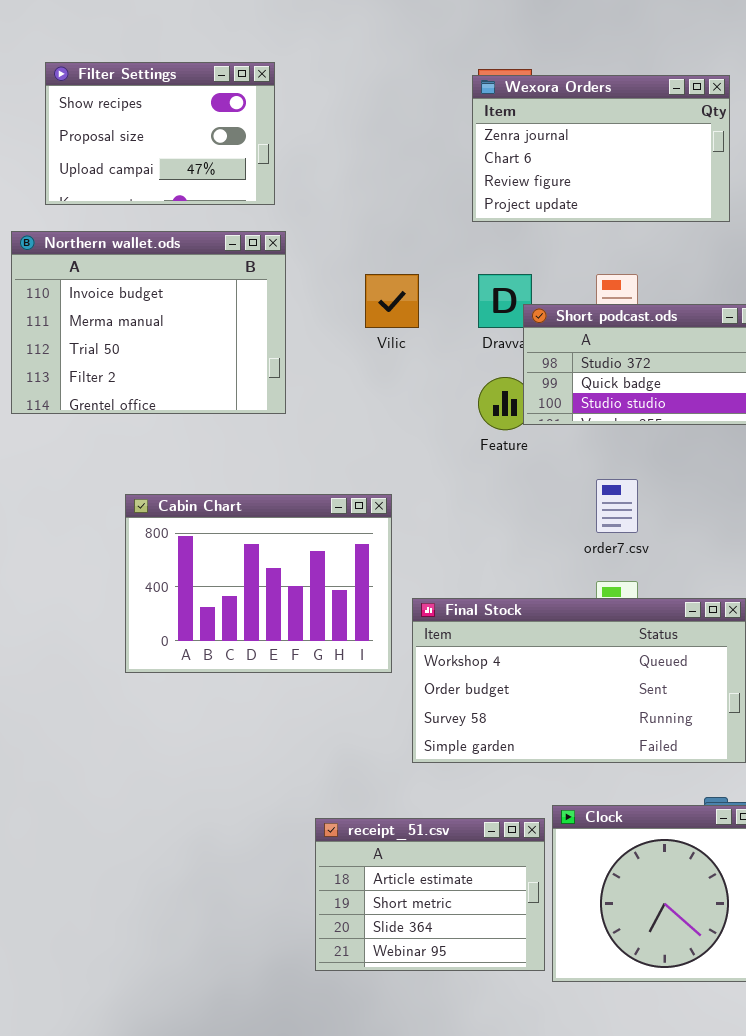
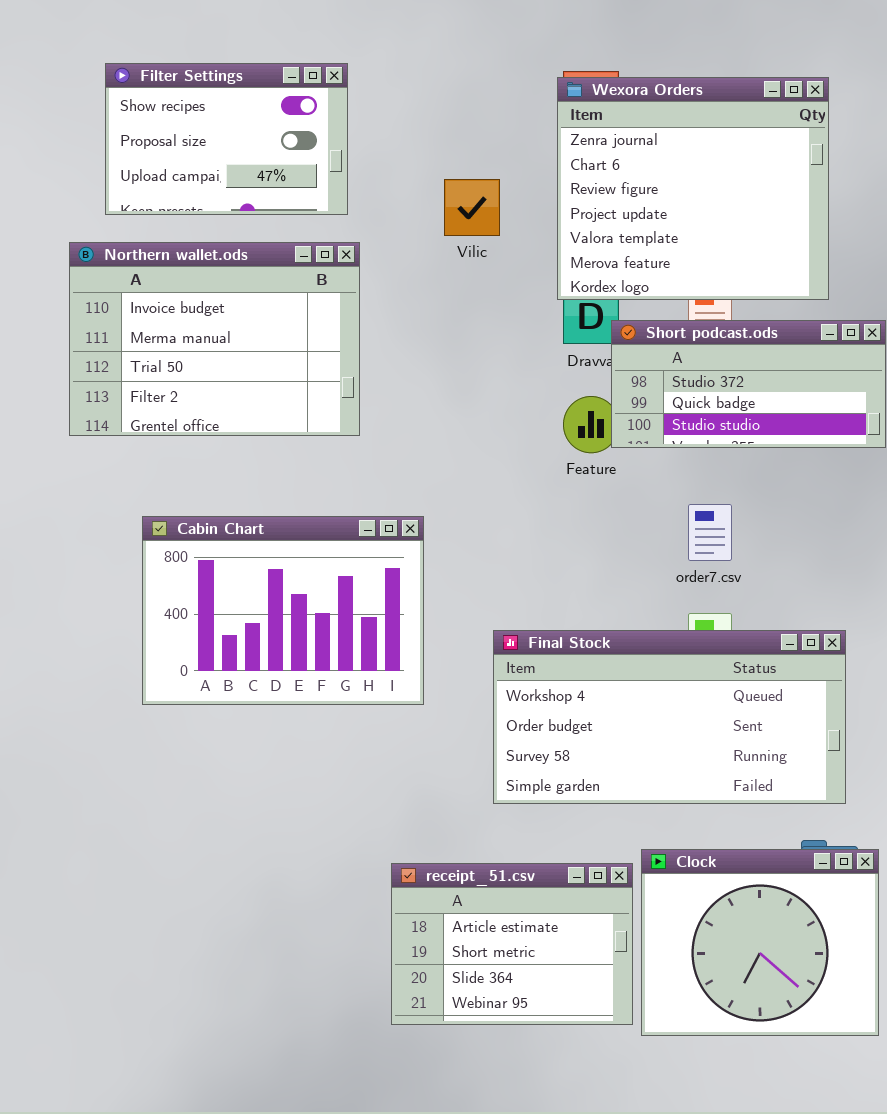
Wexora Orders: [472,75,730,222] -> [557,77,829,300], resized
Vilic: [365,274,419,328] -> [444,179,500,236], moved
Cabin Chart: [125,494,392,673] -> [142,516,424,705], moved

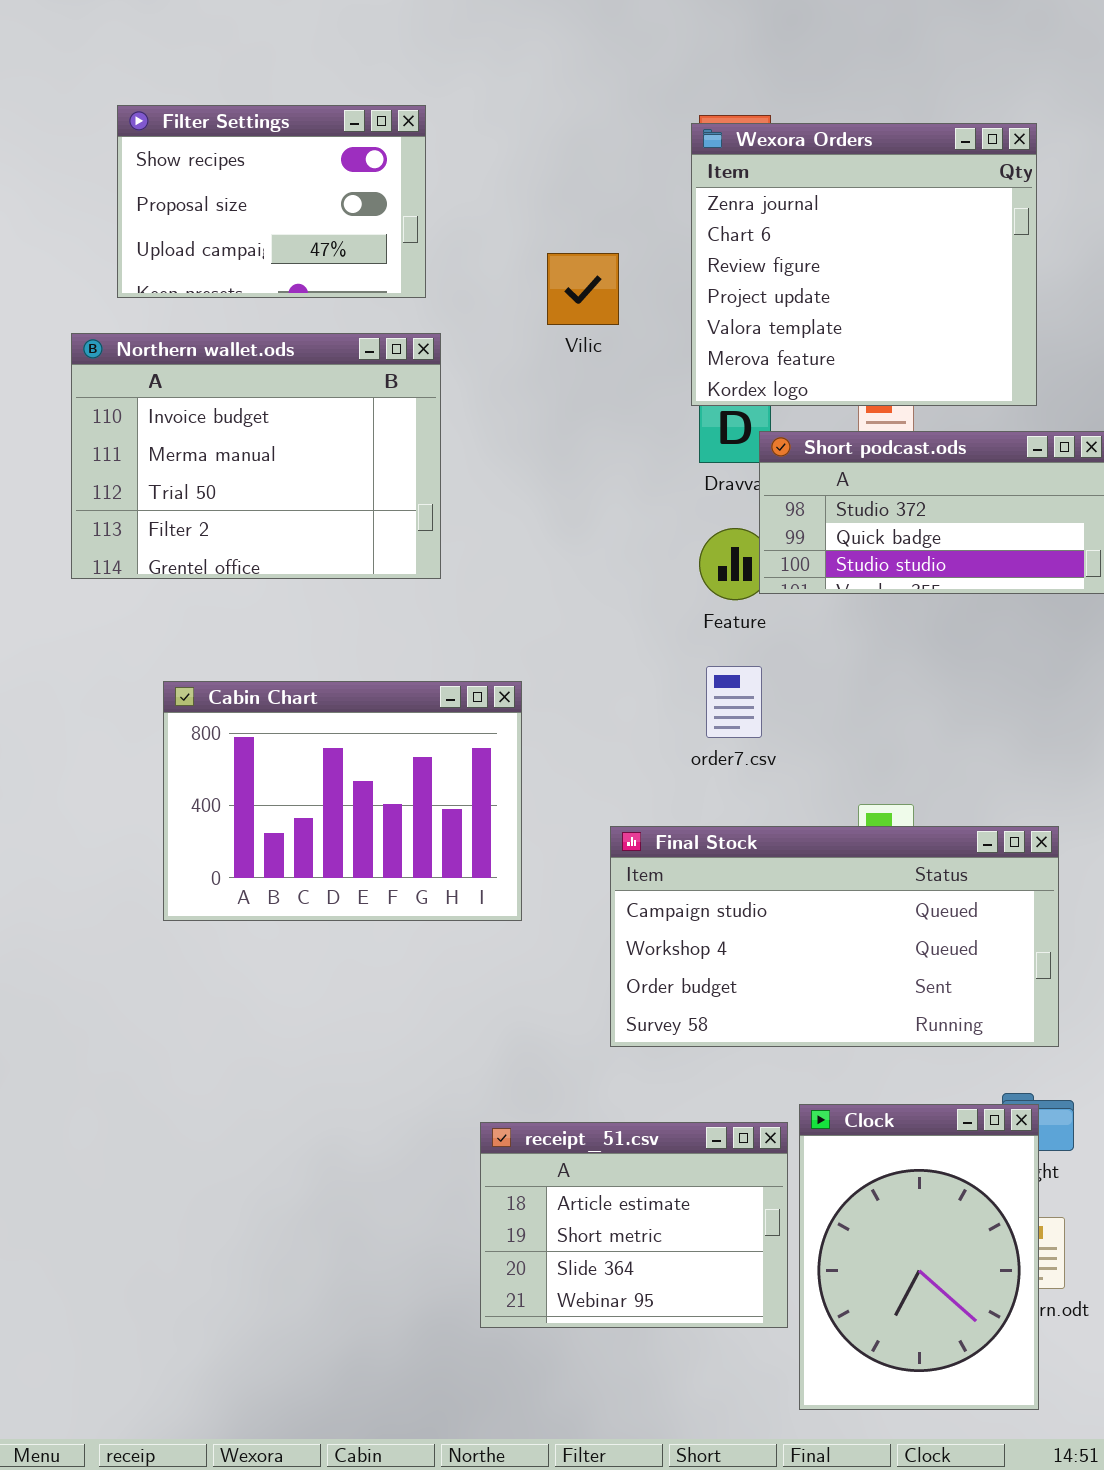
order7.csv: [688,504,732,561] -> [706,666,762,738], moved
Final Stock: [493,630,846,804] -> [610,826,1059,1047], scrolled up 1 row
Clock: [641,849,879,1036] -> [799,1104,1039,1410], resized

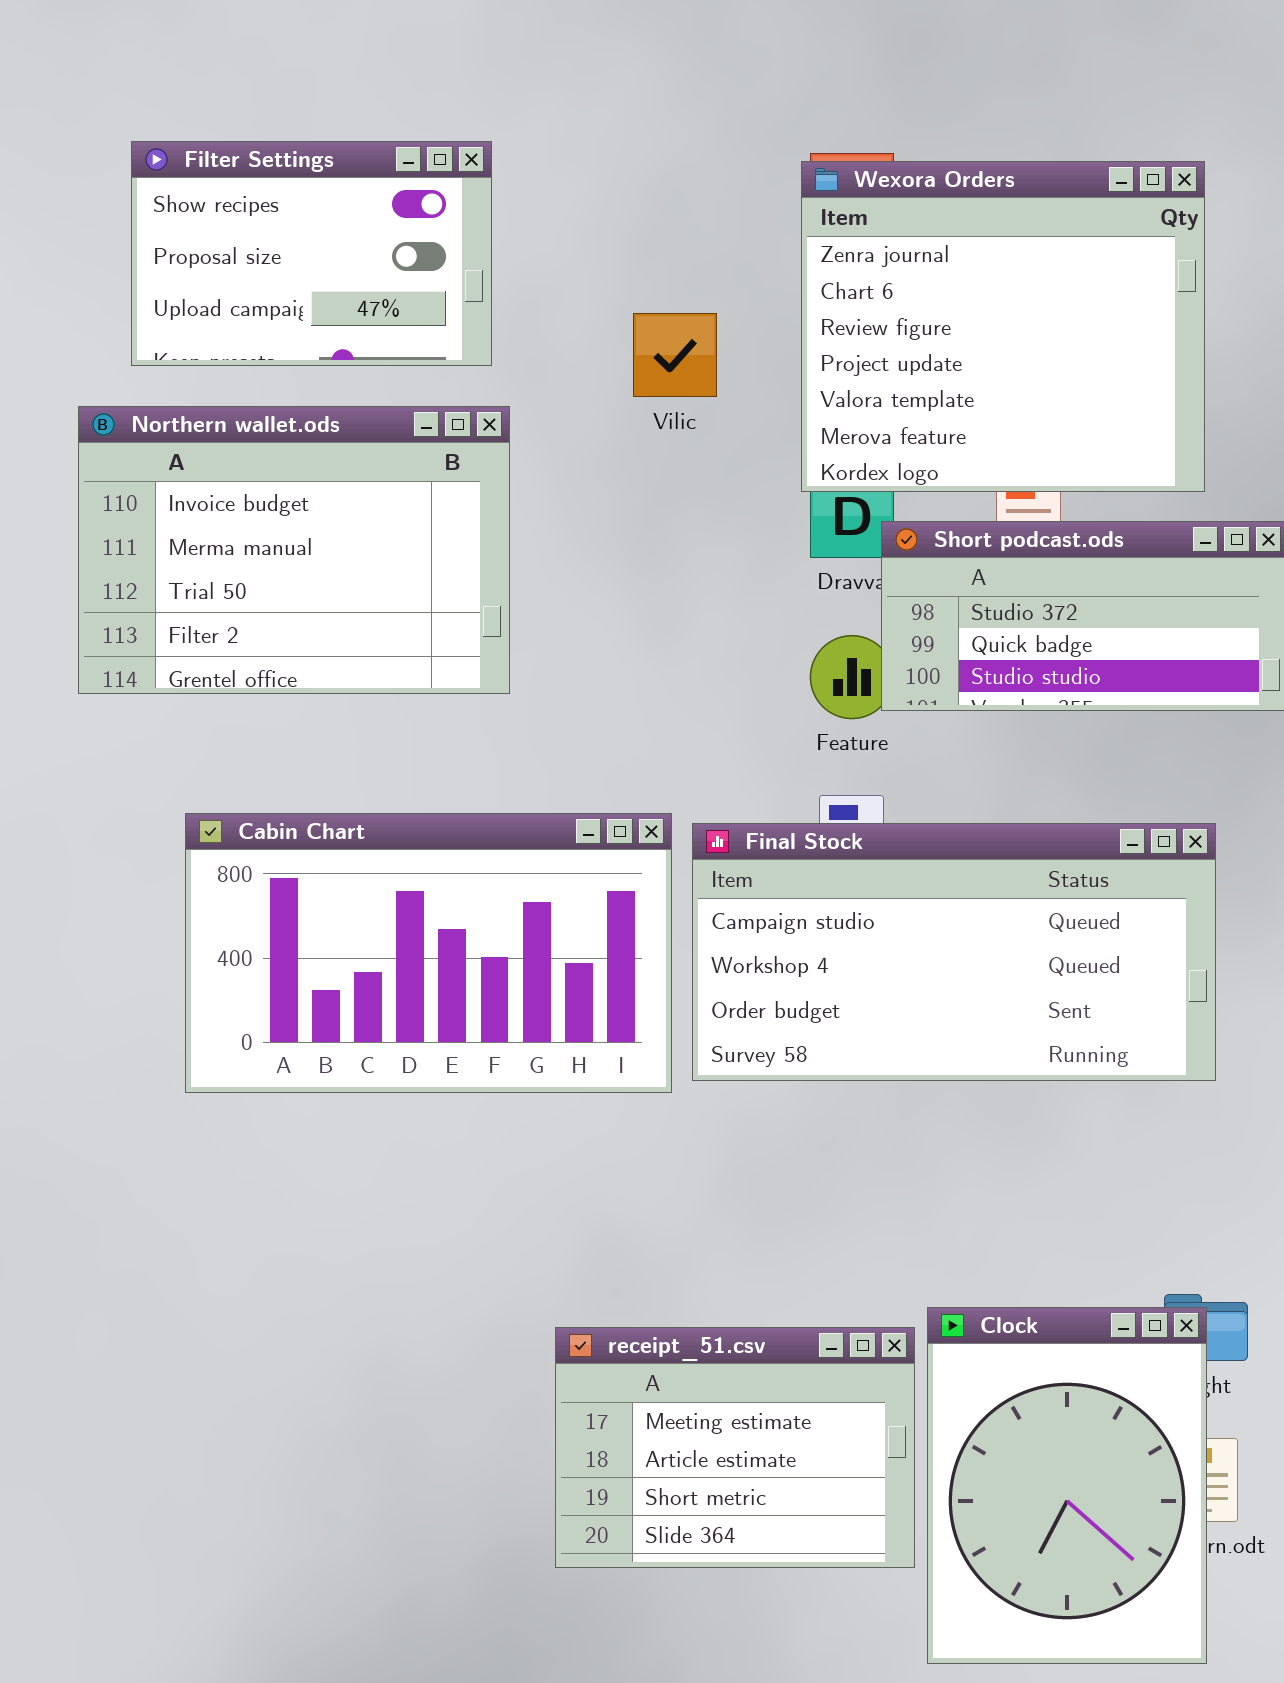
Cabin Chart: [163,681,522,921] -> [185,813,672,1093], resized
Final Stock: [610,826,1059,1047] -> [692,823,1216,1081], moved
receipt_51.csv: [480,1122,788,1328] -> [555,1327,915,1568], scrolled up 1 row

